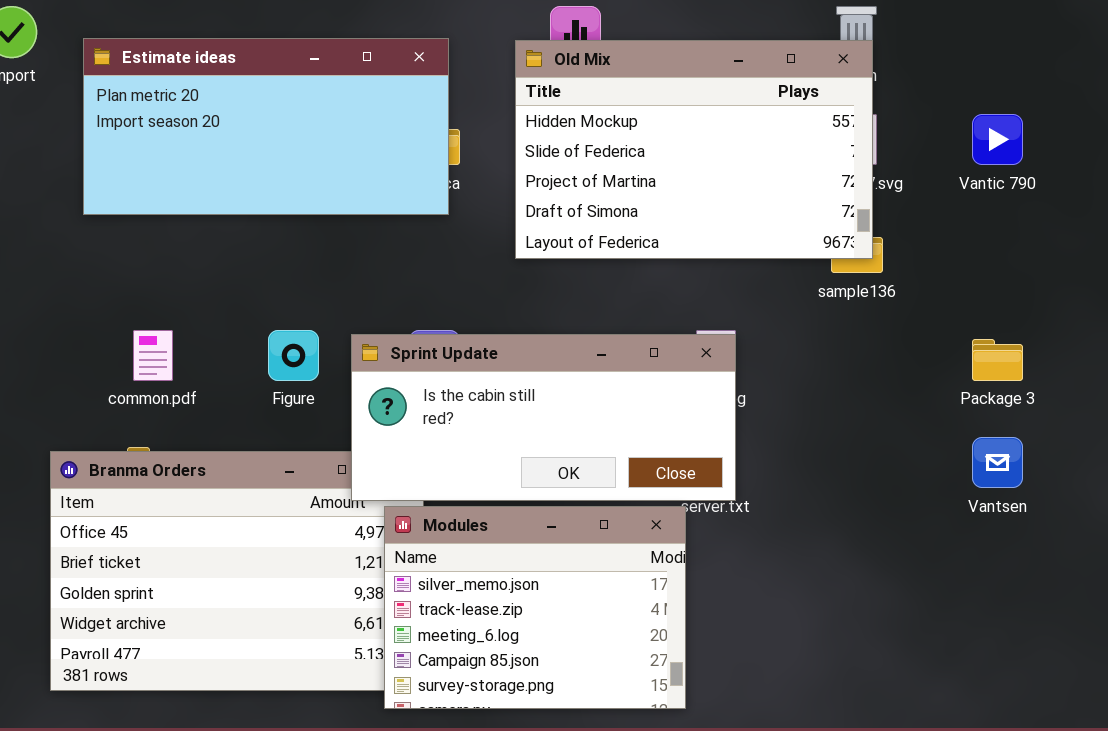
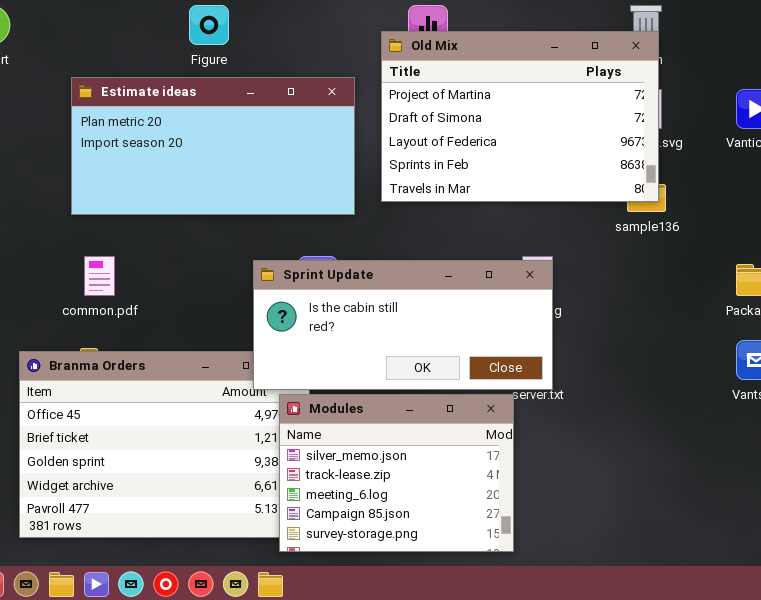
Estimate ideas: [83,38,449,215] -> [71,77,355,215], moved
Old Mix: [515,40,873,259] -> [381,31,659,202], scrolled down 2 rows
Figure: [268,330,319,381] -> [189,5,229,45], moved

